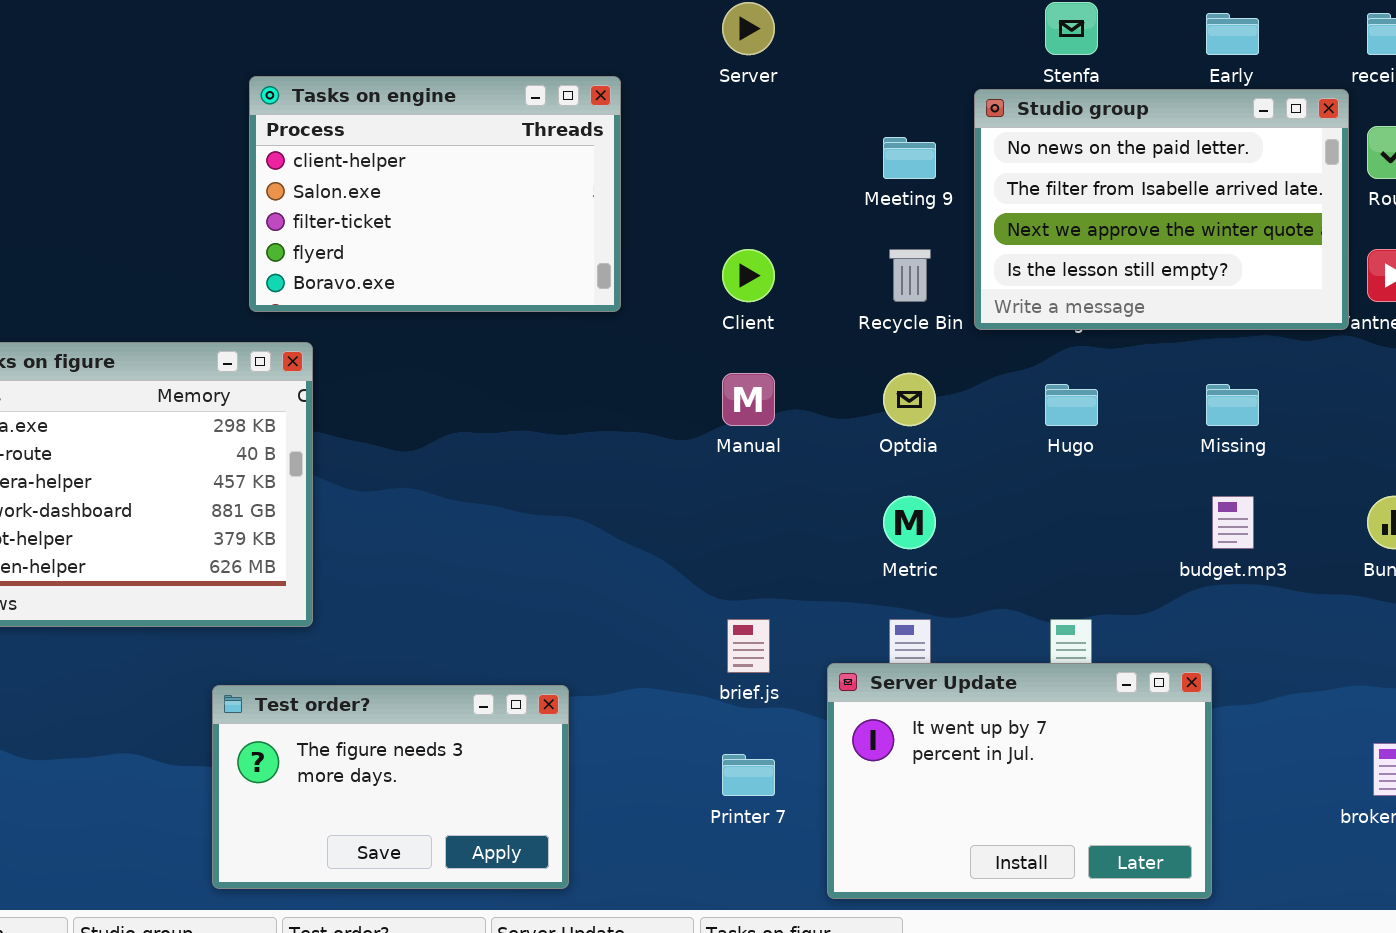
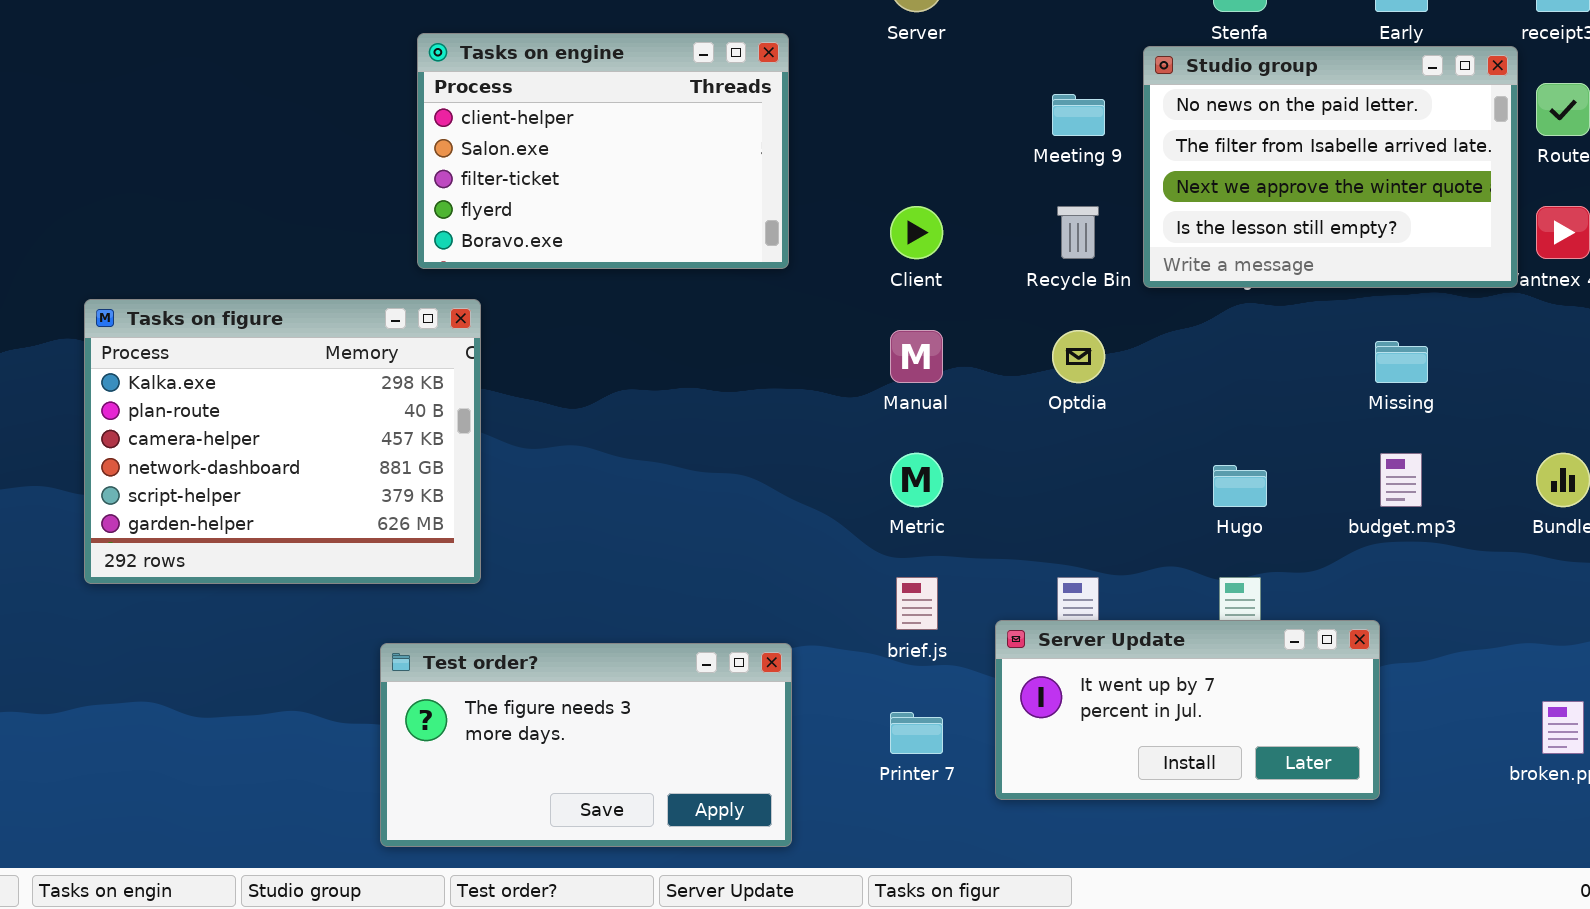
Hugo: [1045,384,1098,426] -> [1213,465,1267,507], moved
Metric: [883,496,936,549] -> [890,453,943,507], moved
Server Update: [827,663,1212,899] -> [995,620,1380,800], resized
Test order?: [212,685,569,889] -> [380,643,792,847], resized

